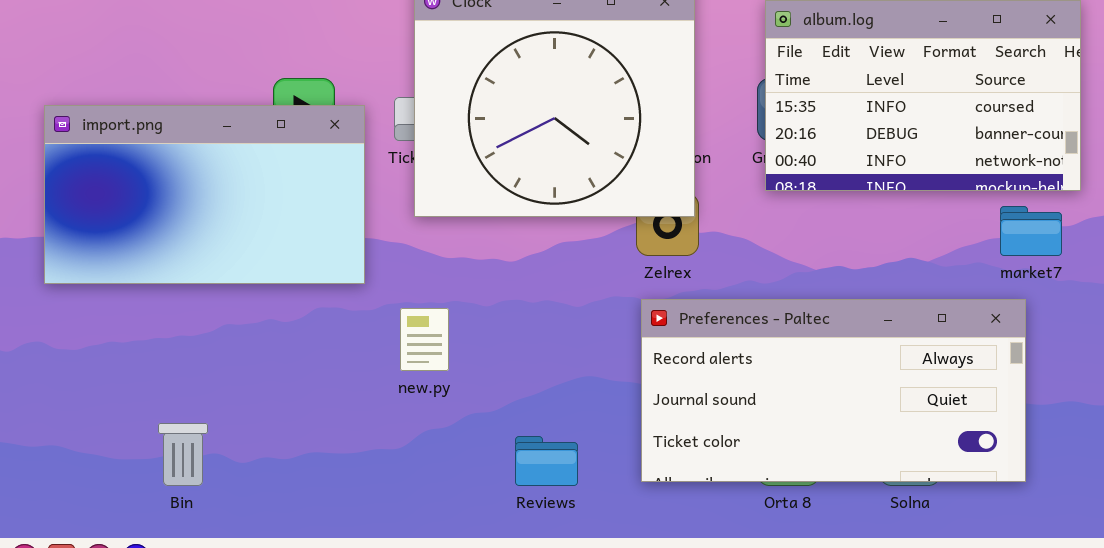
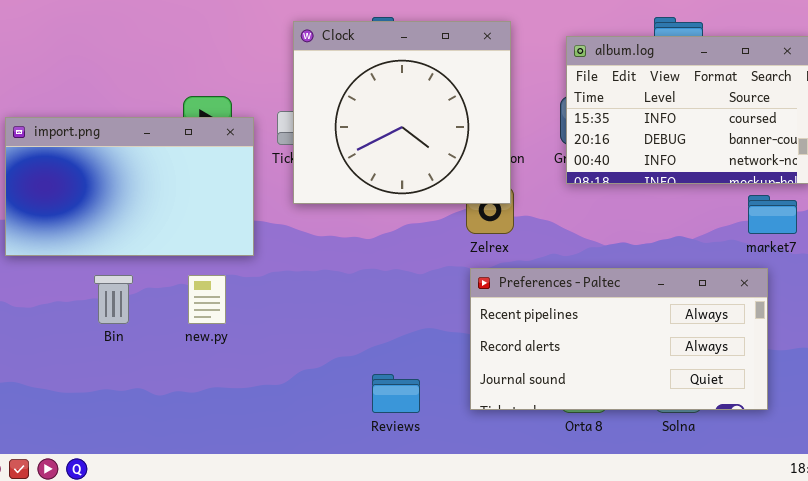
Preferences - Paltec: [641,299,1026,482] -> [470,268,768,410], scrolled up 1 row
new.py: [400,308,449,371] -> [188,275,226,324], moved
Bin: [158,423,208,486] -> [94,275,133,324], moved

